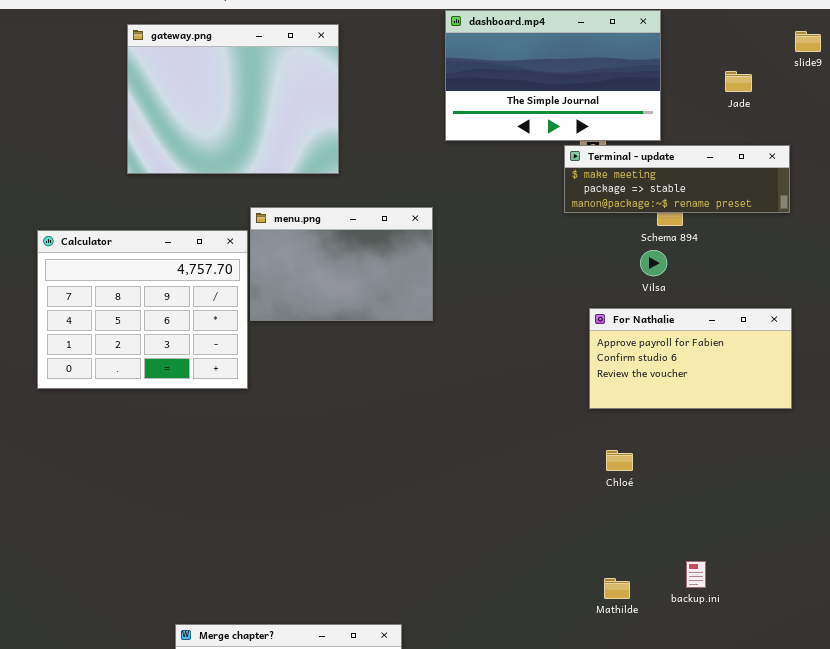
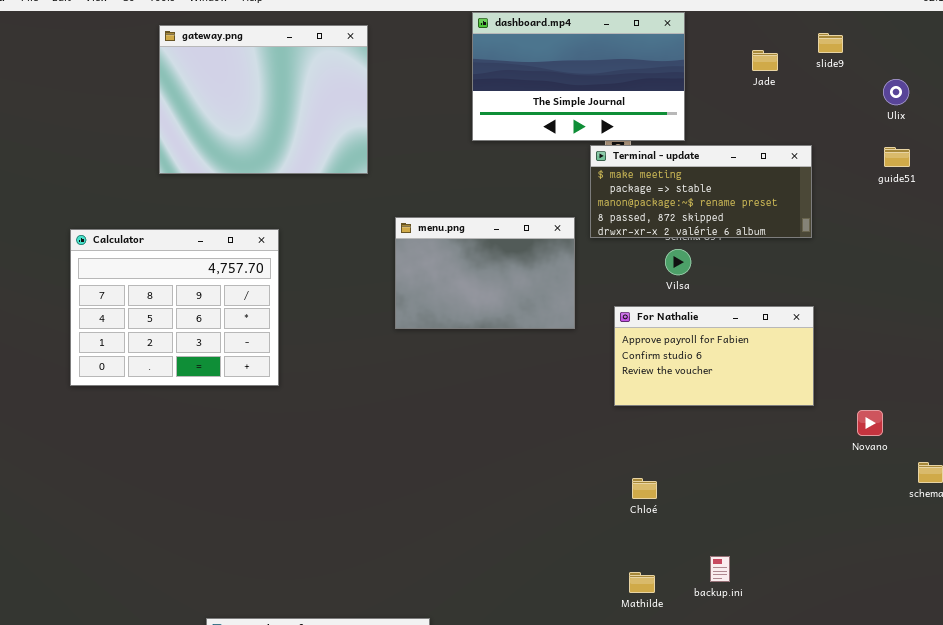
Jade: [725,71,752,92] -> [752,50,778,71], moved
Terminal - update: [564,145,790,213] -> [590,145,812,238], resized
menu.png: [250,207,433,321] -> [395,217,575,329], moved
Chloé: [606,450,633,471] -> [632,478,657,499], moved

